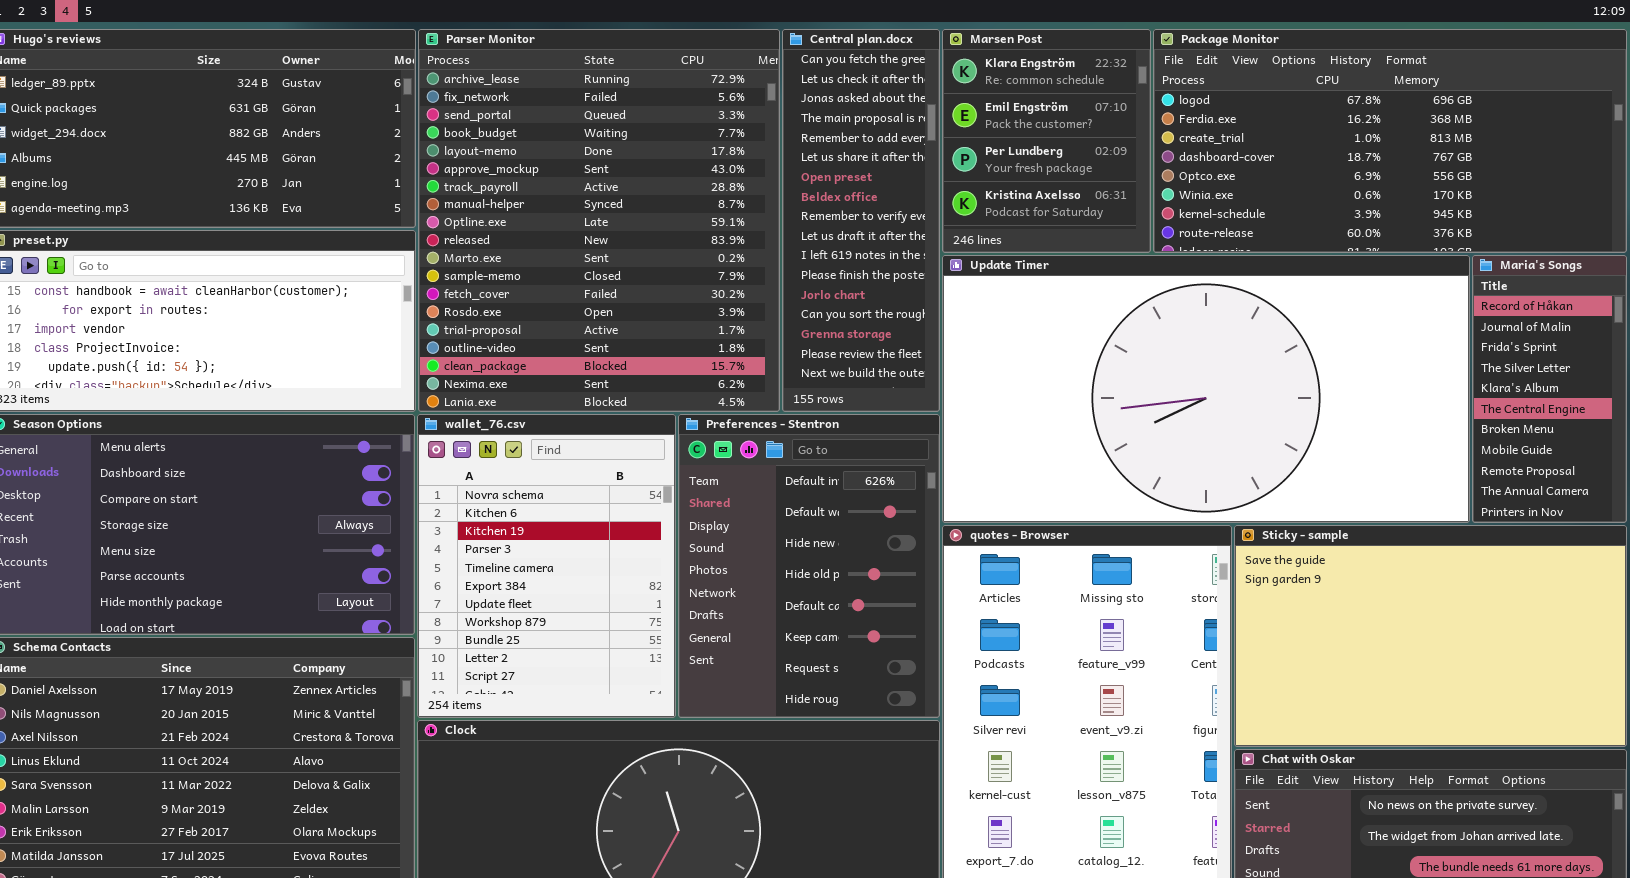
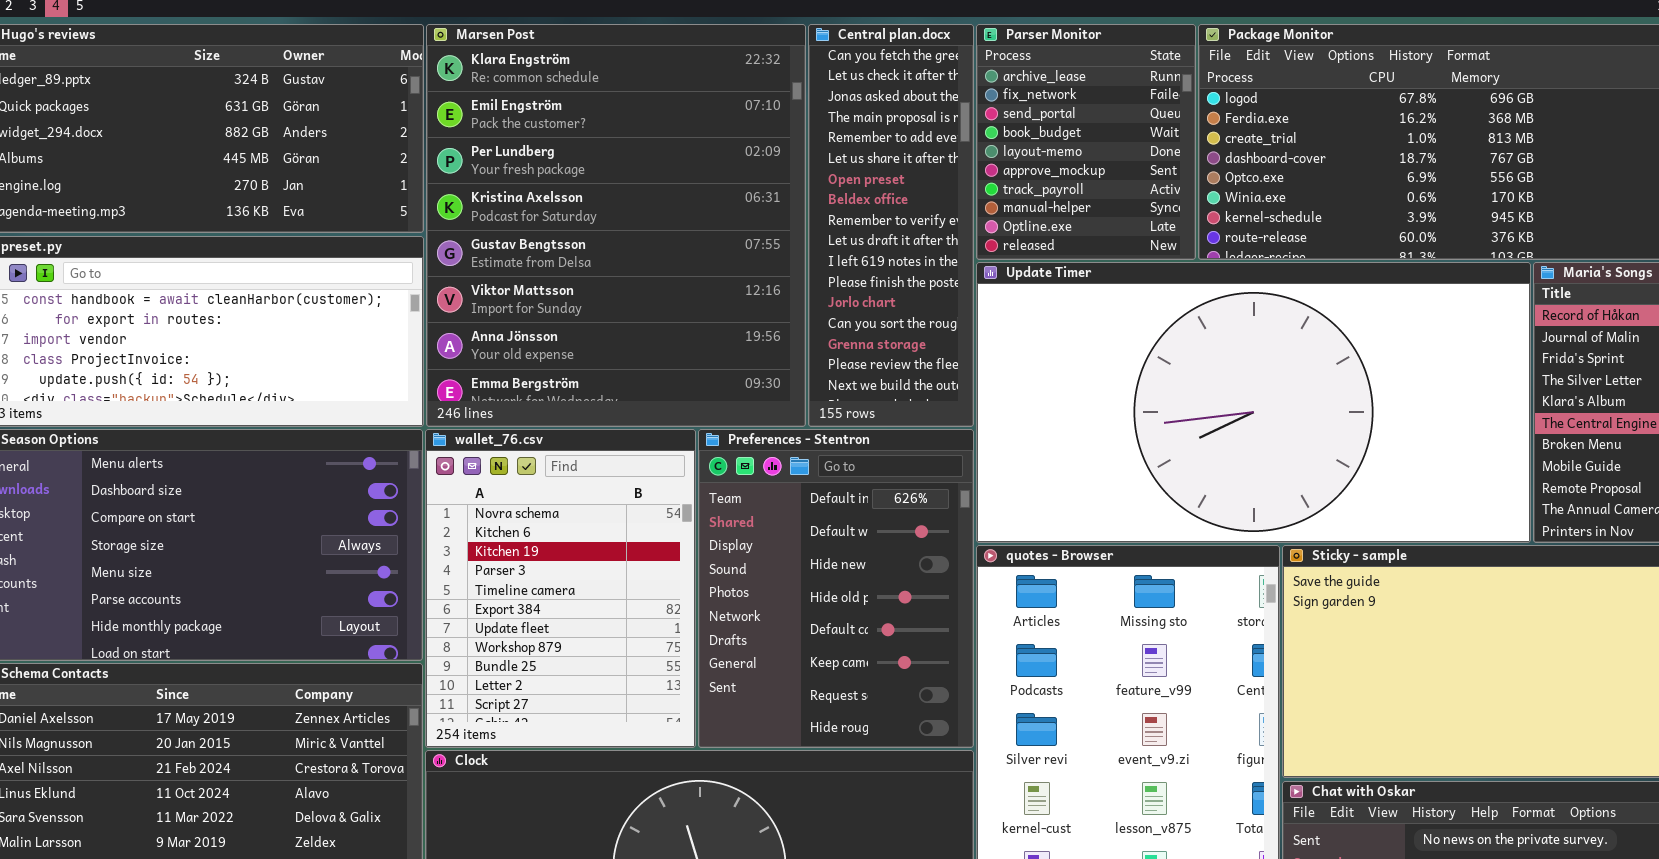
Parser Monitor: [418,29,780,412] -> [976,24,1196,260], moved, resized
Marsen Post: [942,29,1151,253] -> [426,24,806,427], moved, resized

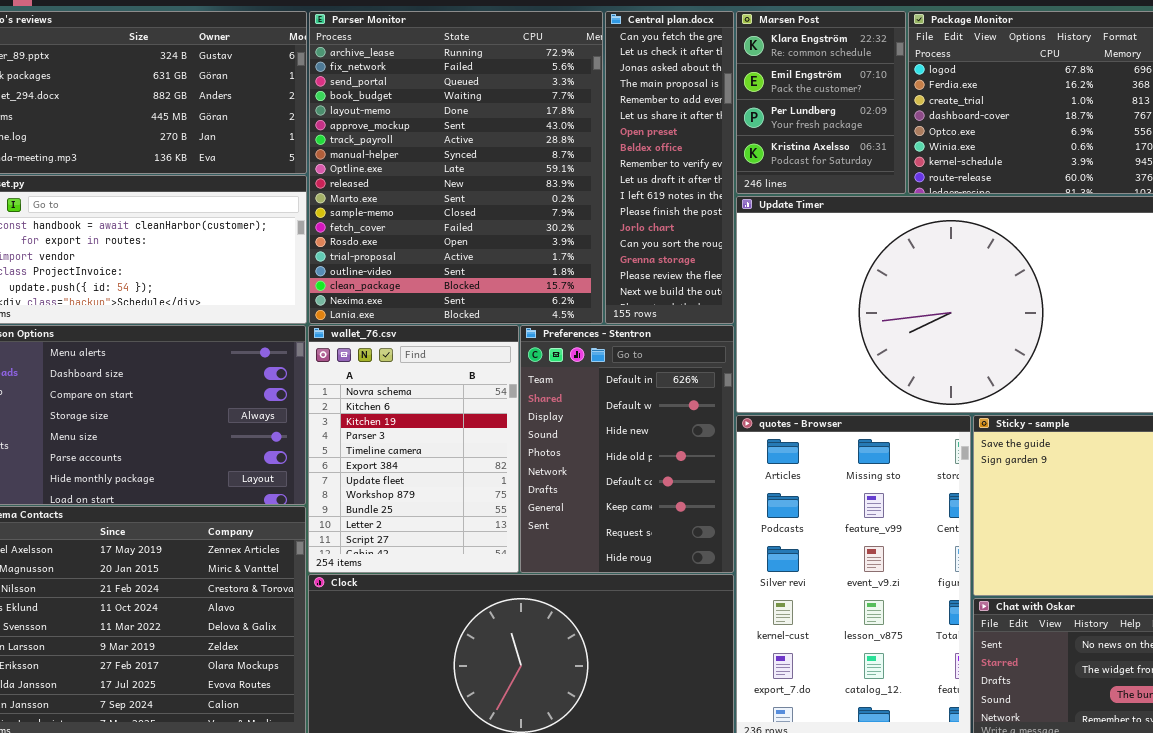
Marsen Post: [426,24,806,427] -> [736,11,906,194], moved, resized
Parser Monitor: [976,24,1196,260] -> [309,11,603,324], moved, resized

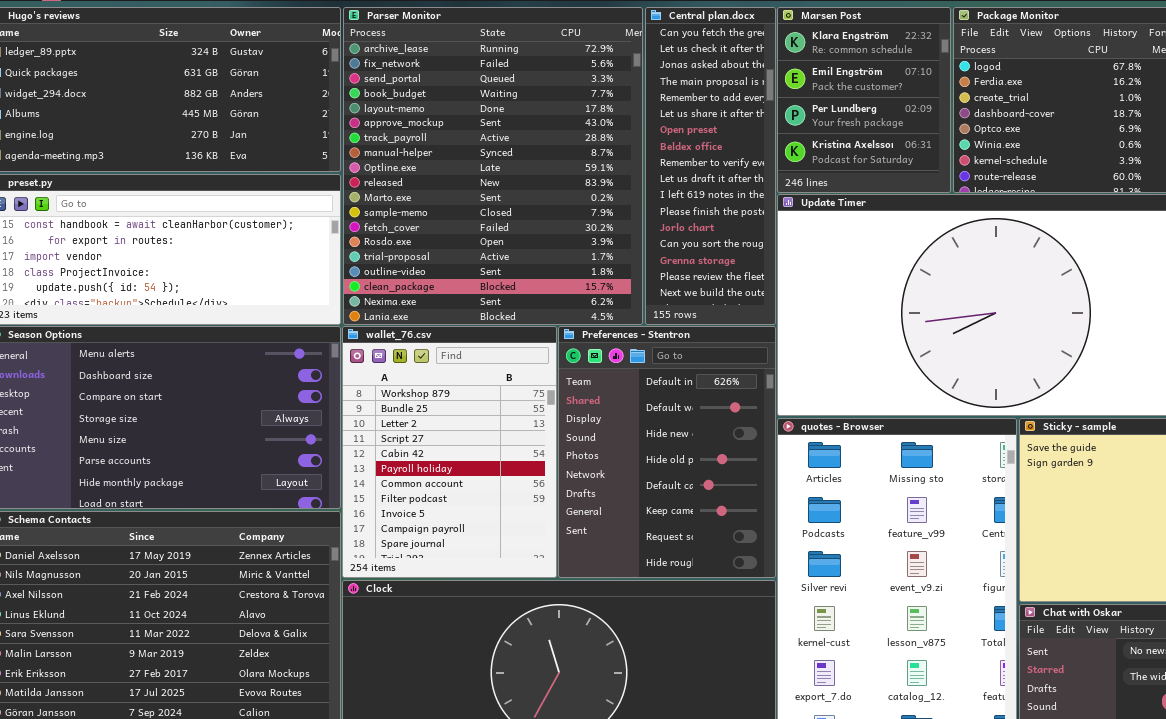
wallet_76.csv: [308,325,519,573] -> [342,326,557,578], scrolled down 7 rows

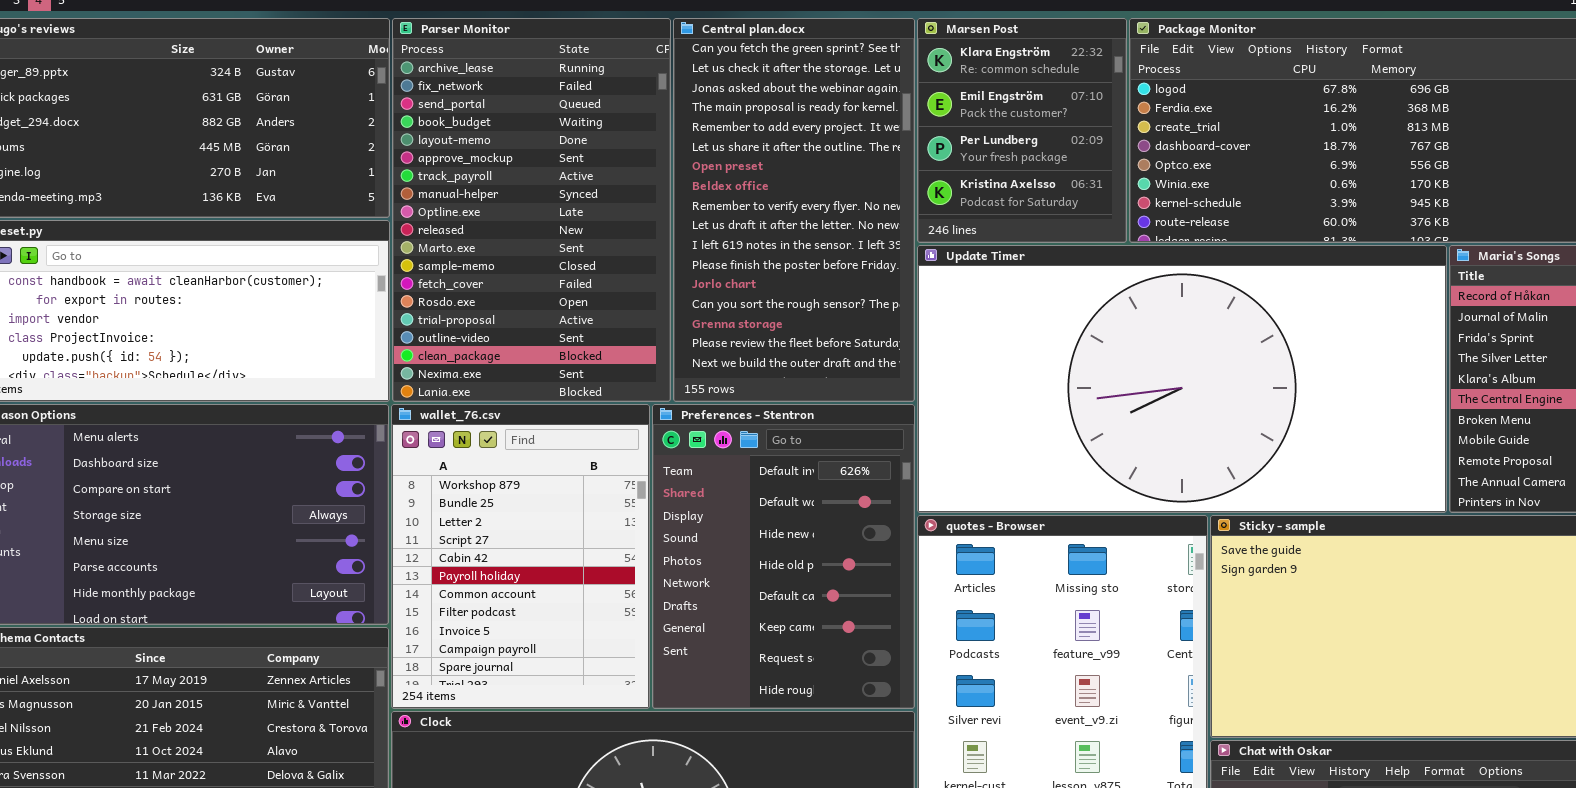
Parser Monitor: [343,7,643,325] -> [392,18,671,402], resized
Central plan.docx: [645,7,776,325] -> [673,18,915,402], resized

